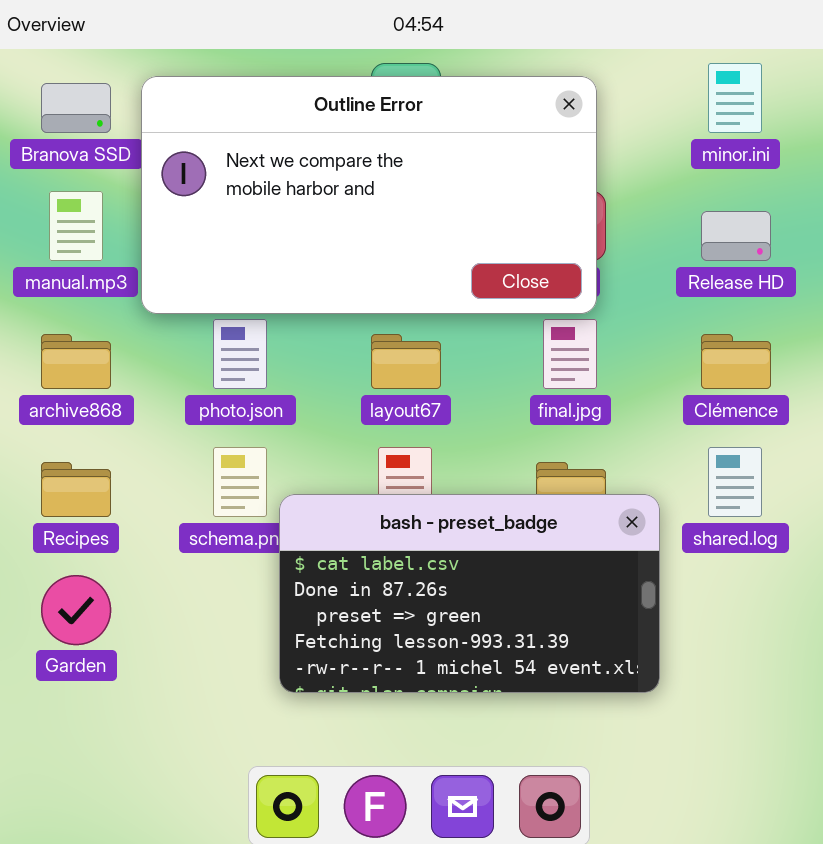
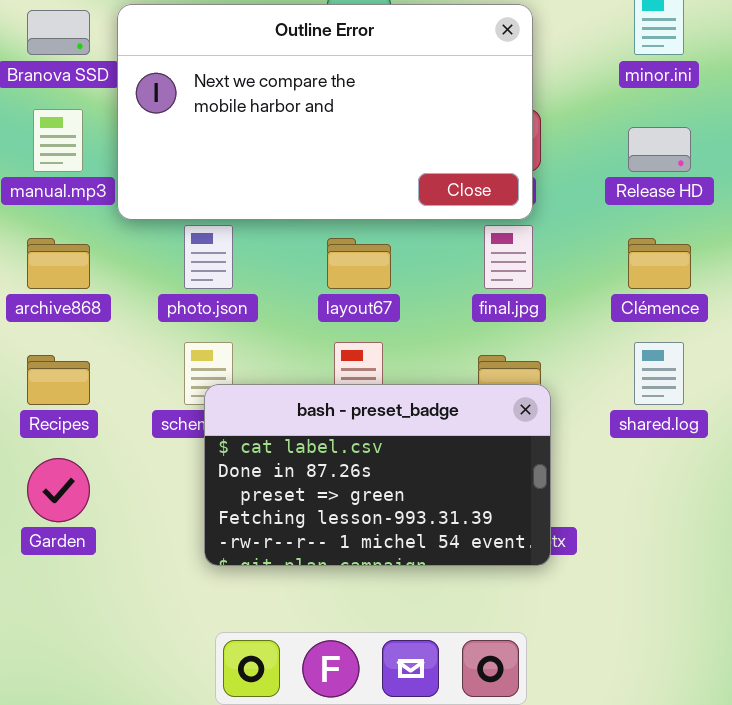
bash - preset_badge: [279,494,660,693] -> [204,384,551,566], moved

